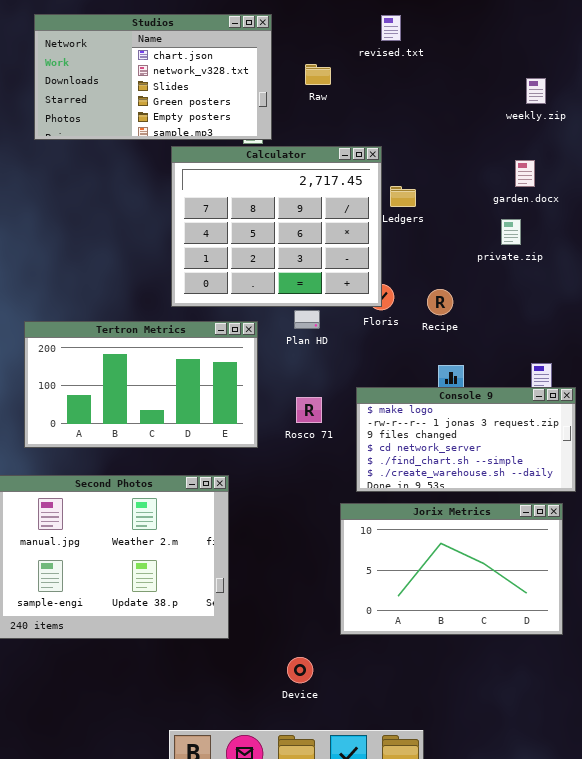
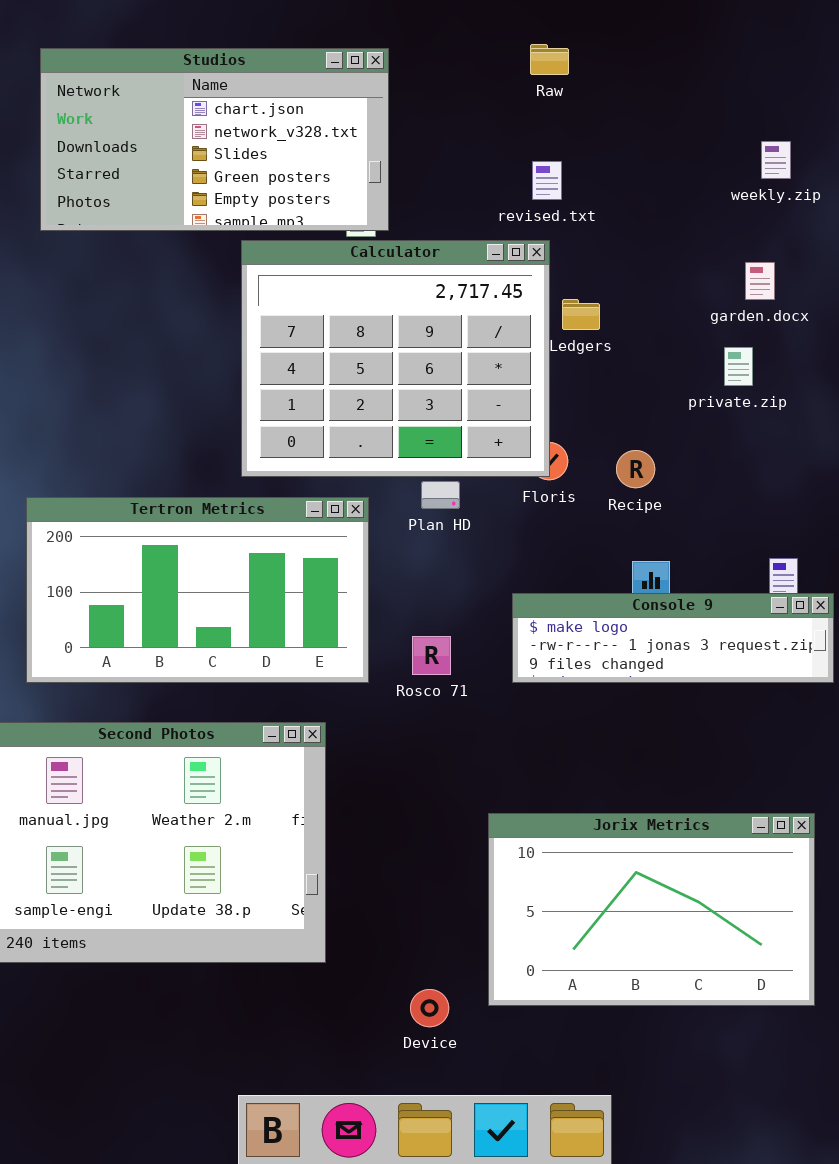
revised.txt: [381,15,401,41] -> [532,161,562,200], moved
Raw: [305,64,331,85] -> [530,44,569,75], moved
Console 9: [356,387,576,492] -> [512,593,834,683], resized
Rosco 71: [296,397,322,423] -> [412,636,451,675], moved
Jorix Metrics: [340,503,563,635] -> [488,813,815,1006], moved

